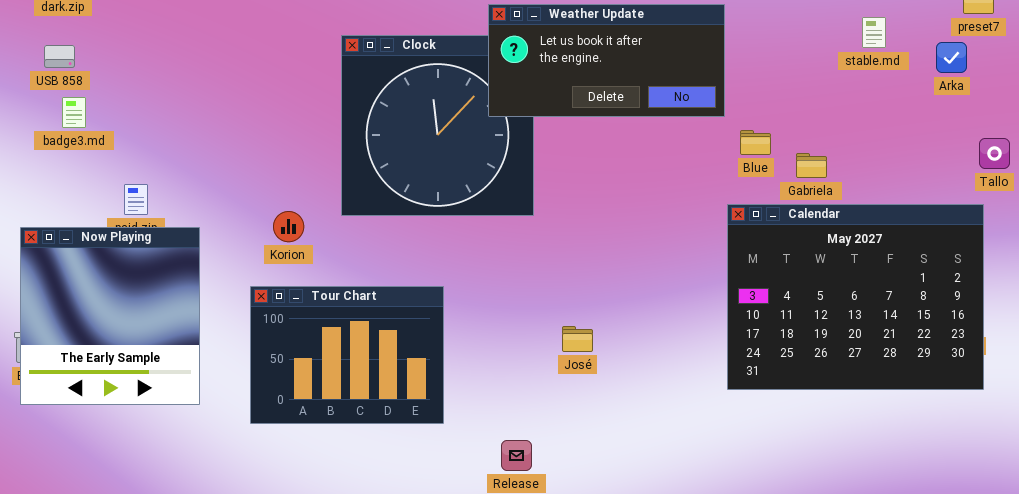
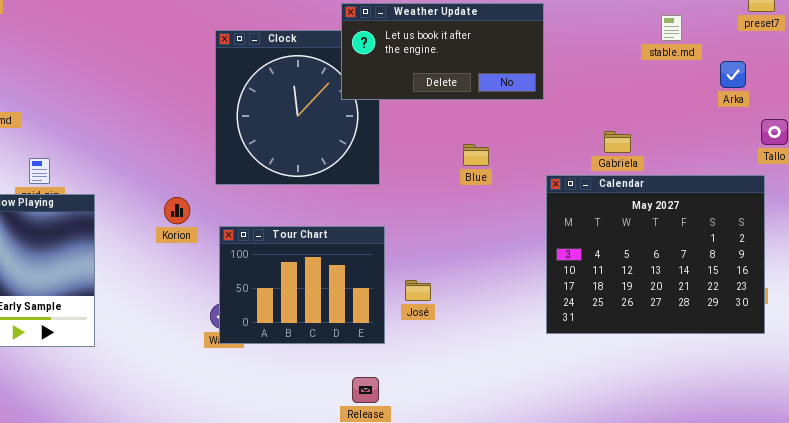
Arka: [936,42,967,73] -> [720,61,746,88], moved
Blue: [740,130,771,155] -> [463,144,489,166], moved
Korion: [273,211,304,242] -> [164,197,190,224], moved
Tour Chart: [250,286,444,424] -> [219,226,385,344], moved

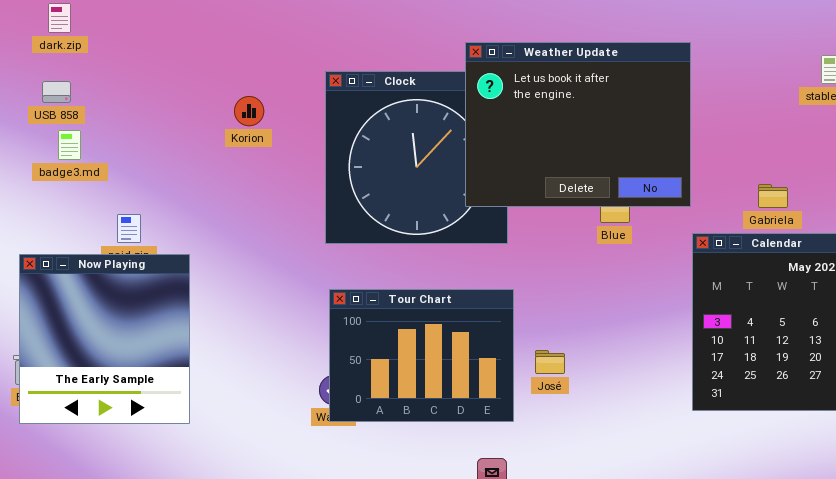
Weather Update: [341,3,544,100] -> [465,42,691,207], resized
Korion: [164,197,190,224] -> [234,96,264,126], moved

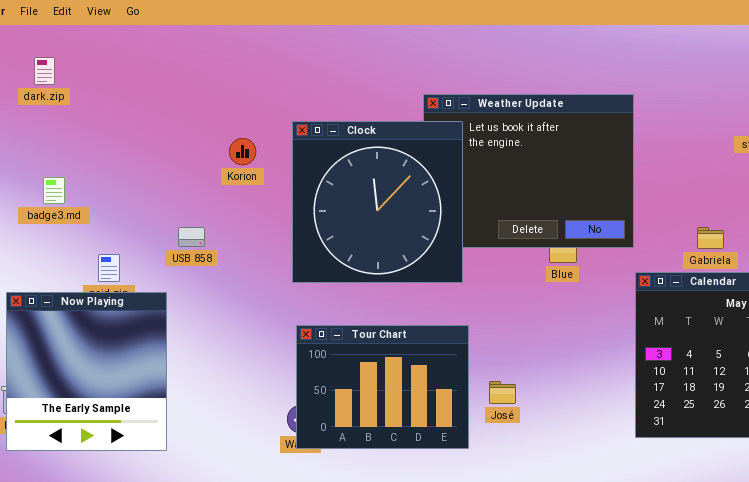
Clock: [325,71,508,244] -> [292,121,463,283], raised
USB 858: [42,81,71,103] -> [178,227,205,247], moved
Korion: [234,96,264,126] -> [229,138,256,165], moved

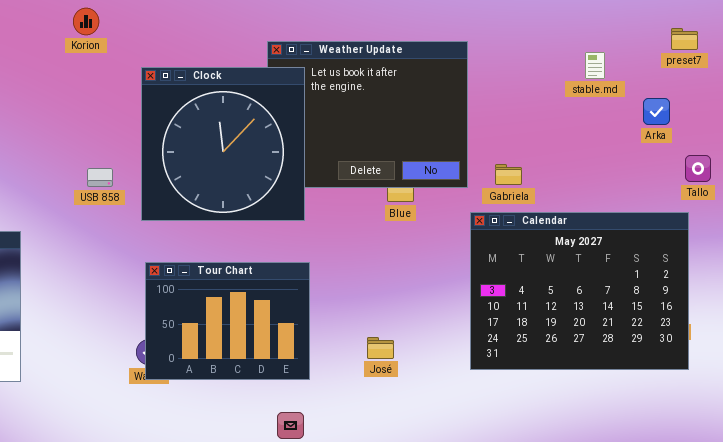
Korion: [229,138,256,165] -> [73,8,99,35], moved
USB 858: [178,227,205,247] -> [87,168,113,187], moved
Gabriela: [697,227,724,249] -> [495,164,522,185], moved
José: [489,381,516,404] -> [367,337,394,359], moved

